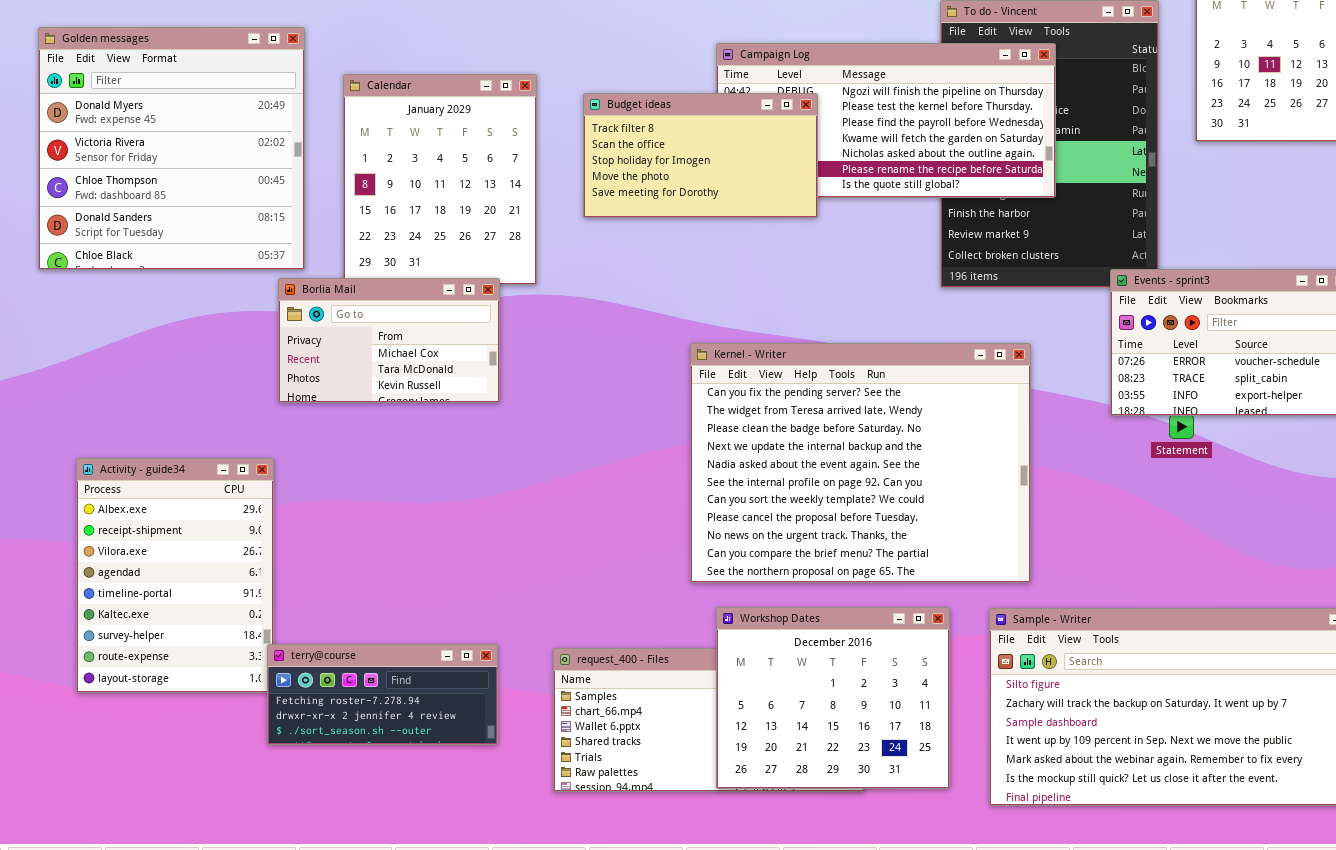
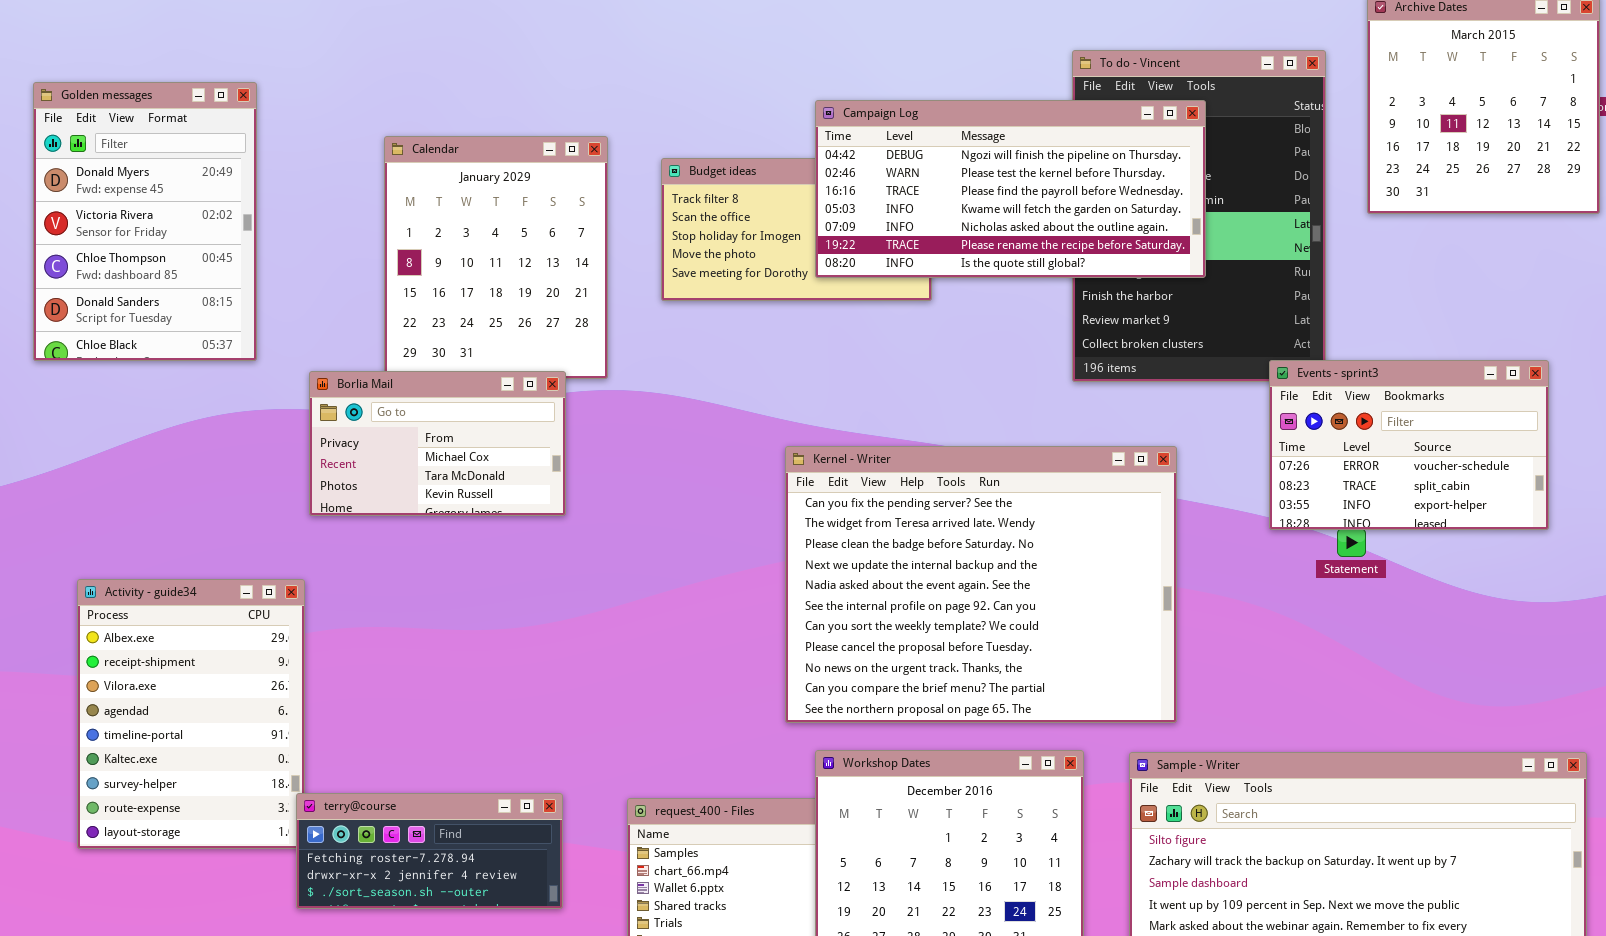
Golden messages: [38,27,305,270] -> [33,82,257,361], resized
Campaign Log: [716,43,1056,198] -> [815,100,1206,278], raised

